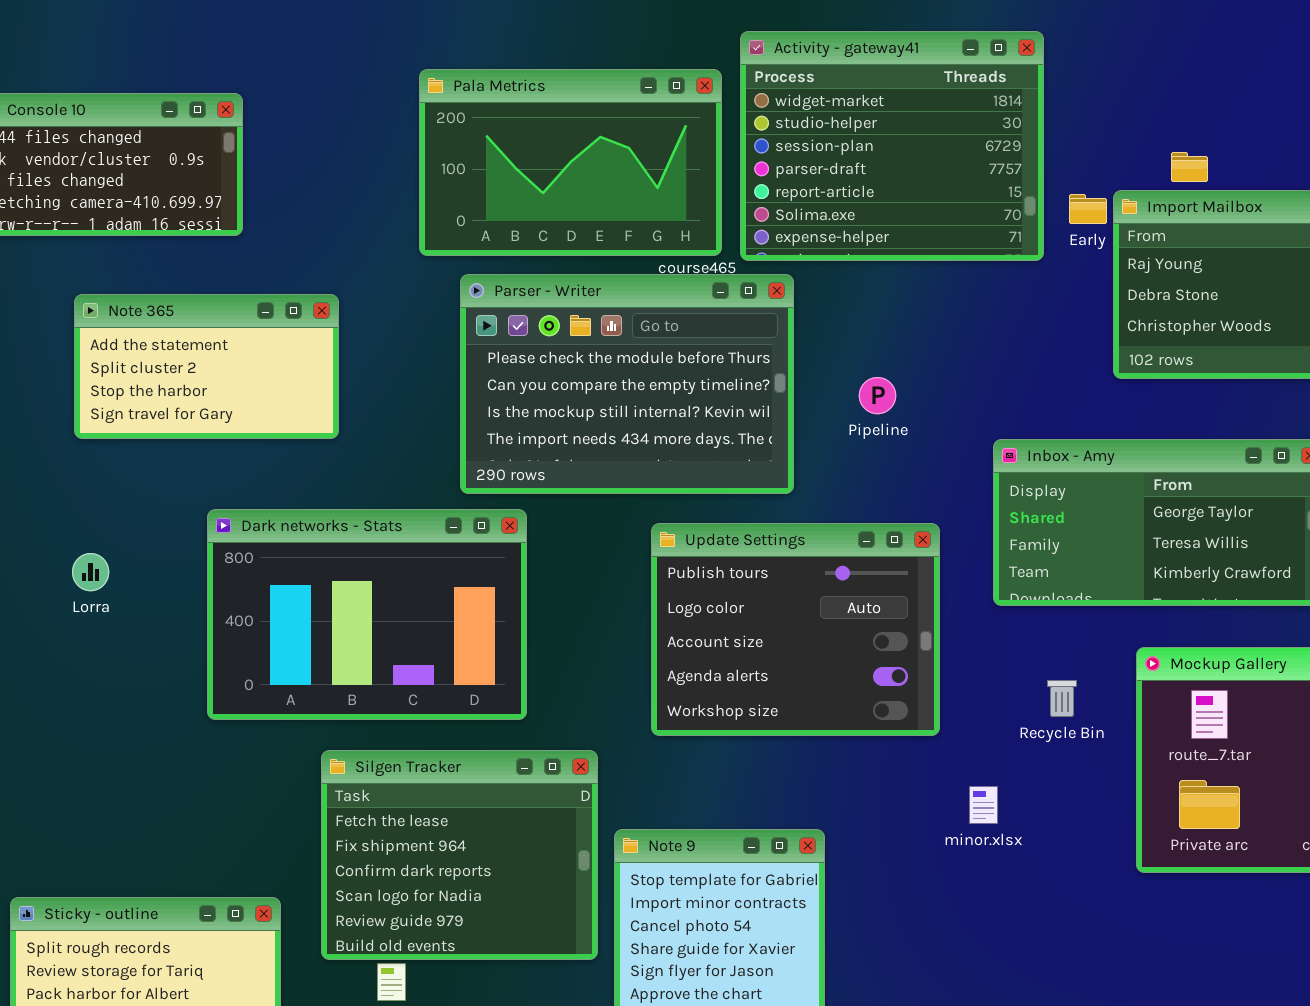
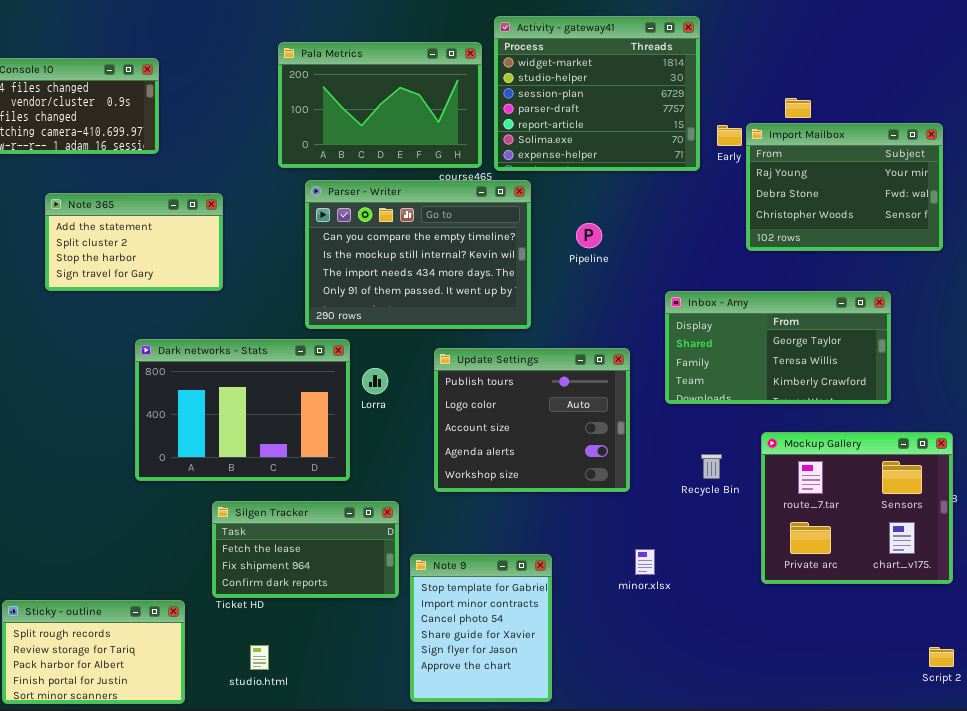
Parser - Writer: [460,274,794,494] -> [305,180,531,329], scrolled down 1 row
Pipeline: [859,377,896,414] -> [576,223,602,248], moved
Lorra: [72,553,109,591] -> [362,368,388,394], moved
Silgen Tracker: [321,750,598,960] -> [212,501,399,598], resized
minor.xlsx: [969,786,998,824] -> [635,549,655,575], moved

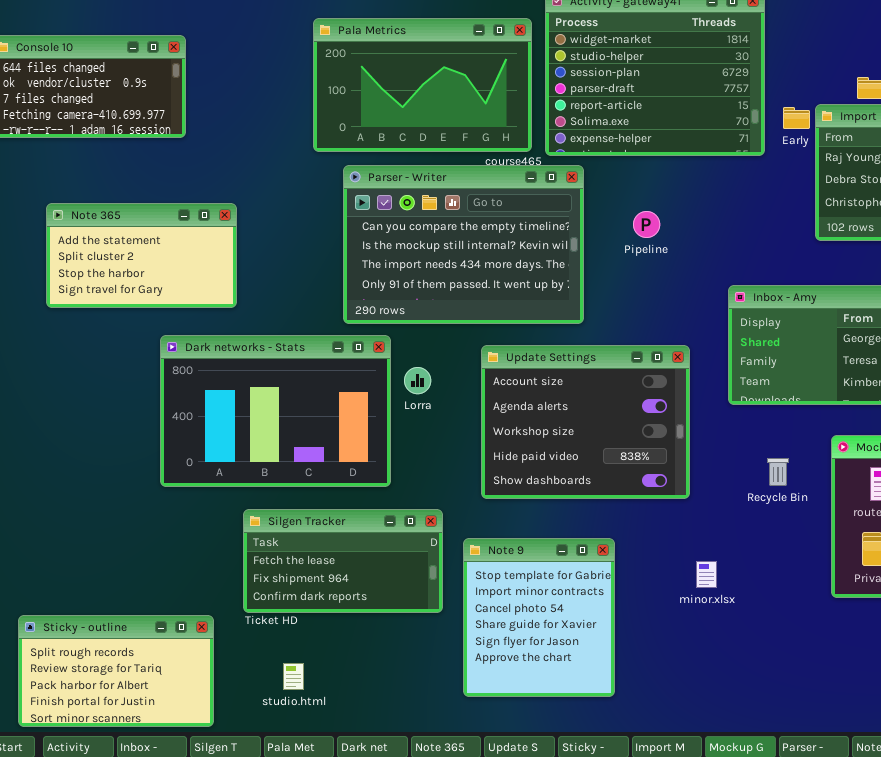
Note 365: [45,193,223,291] -> [46,203,237,308], moved
Update Settings: [434,348,630,492] -> [481,345,690,499], scrolled down 2 rows
Note 9: [410,554,552,702] -> [463,538,615,697], moved

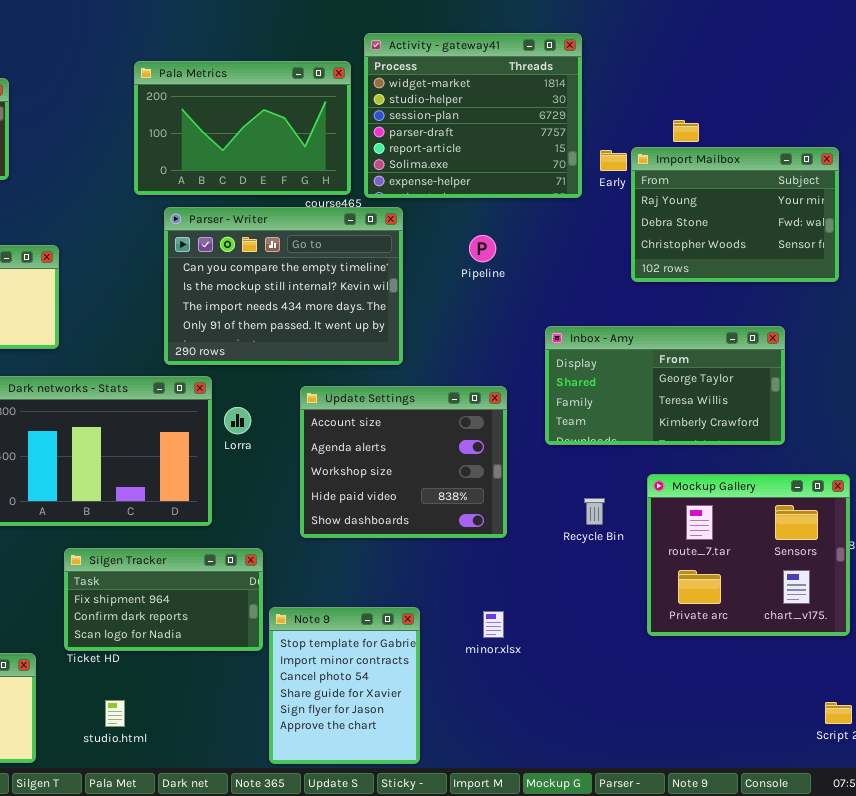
Pipeline: [633,211,660,238] -> [469,235,496,262], moved
Silgen Tracker: [243,509,443,613] -> [64,548,263,651], scrolled down 1 row
Note 9: [463,538,615,697] -> [269,607,420,764], moved
minor.xlsx: [696,561,717,588] -> [483,611,504,638], moved

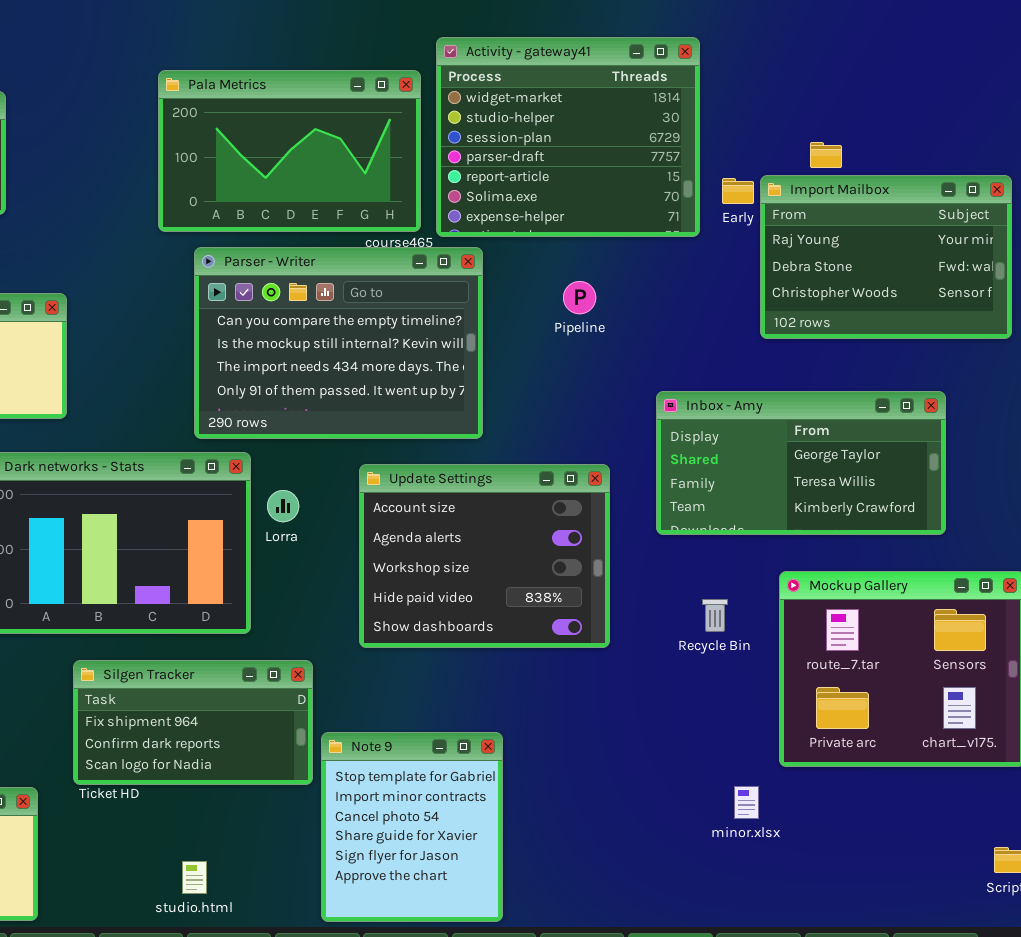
minor.xlsx: [483,611,504,638] -> [734,786,759,819], moved
studio.html: [105,700,125,727] -> [182,861,207,894], moved

